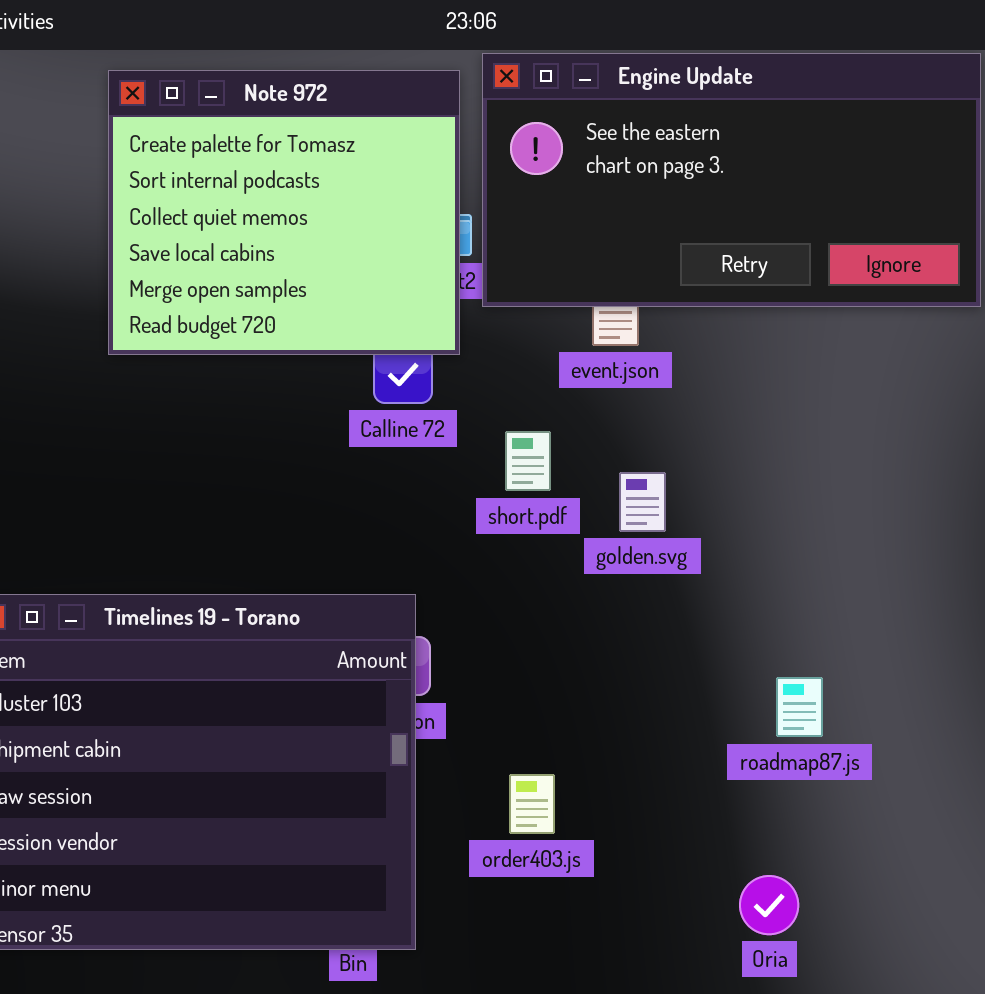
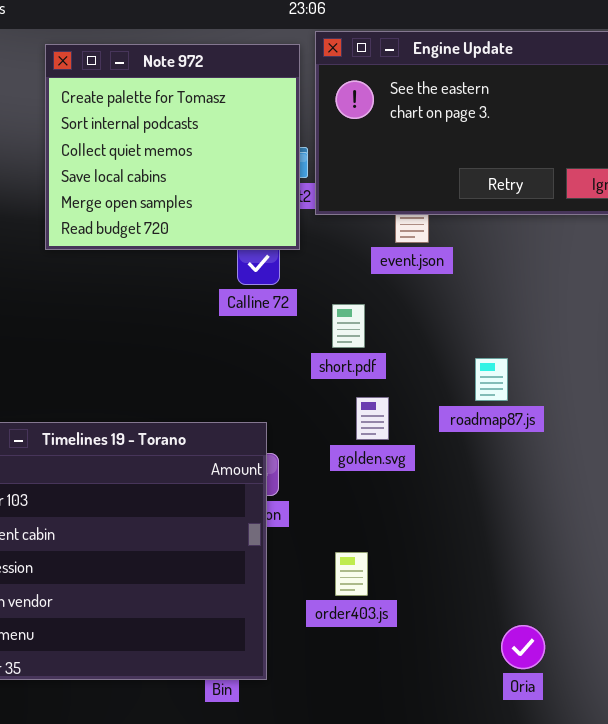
golden.svg: [619,472,666,532] -> [356,397,389,440], moved
roadmap87.js: [776,677,823,737] -> [475,358,508,401], moved

